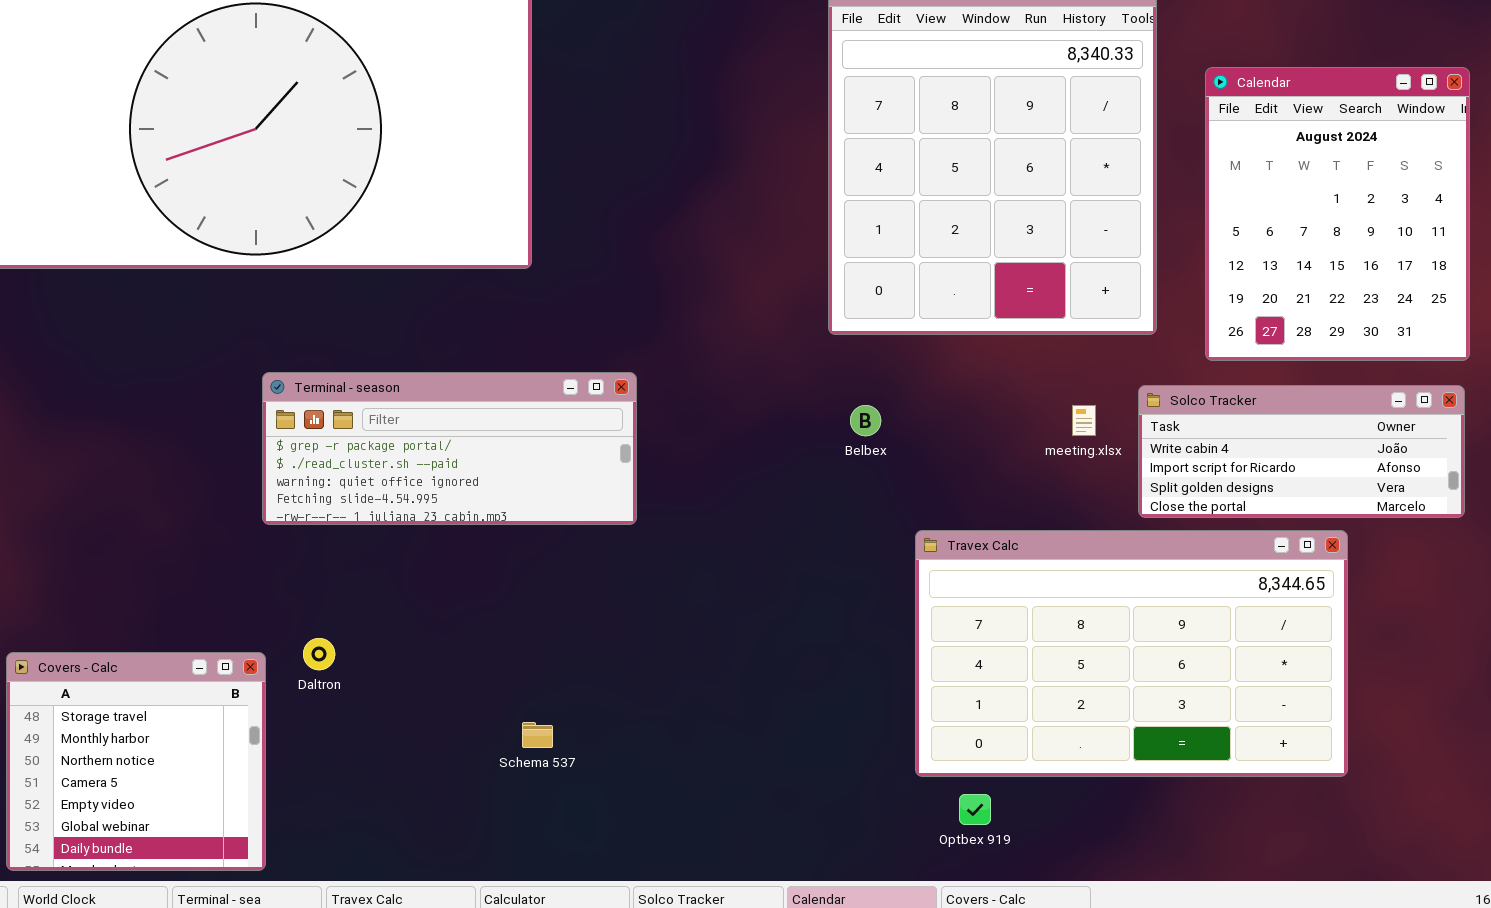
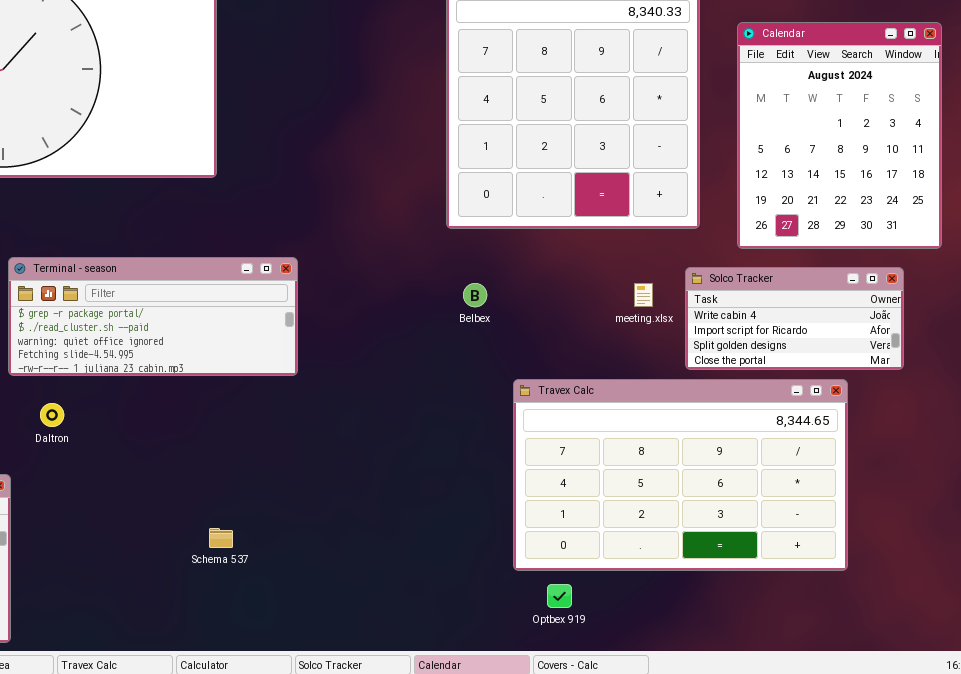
Solco Tracker: [1138,385,1465,518] -> [685,267,904,370], resized
Daltron: [303,638,335,670] -> [40,403,64,427], moved

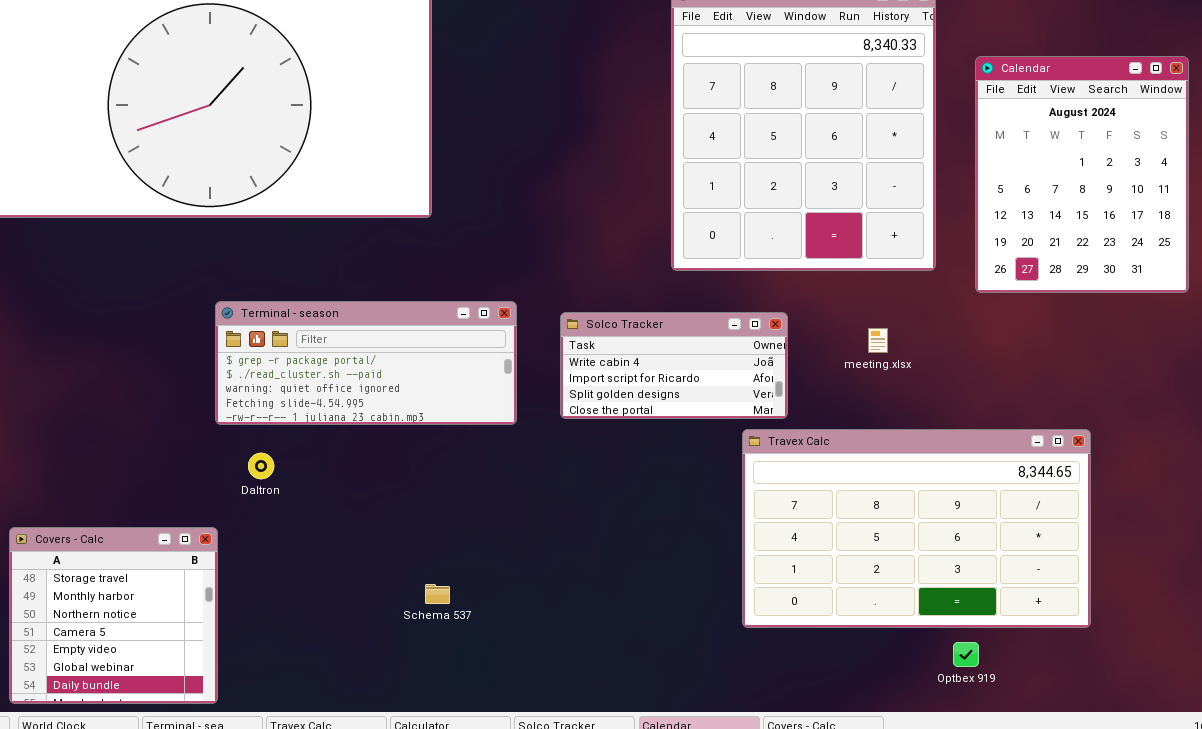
Solco Tracker: [685,267,904,370] -> [560,312,788,419], moved
Optbex 919: [547,584,572,608] -> [953,642,979,667], moved

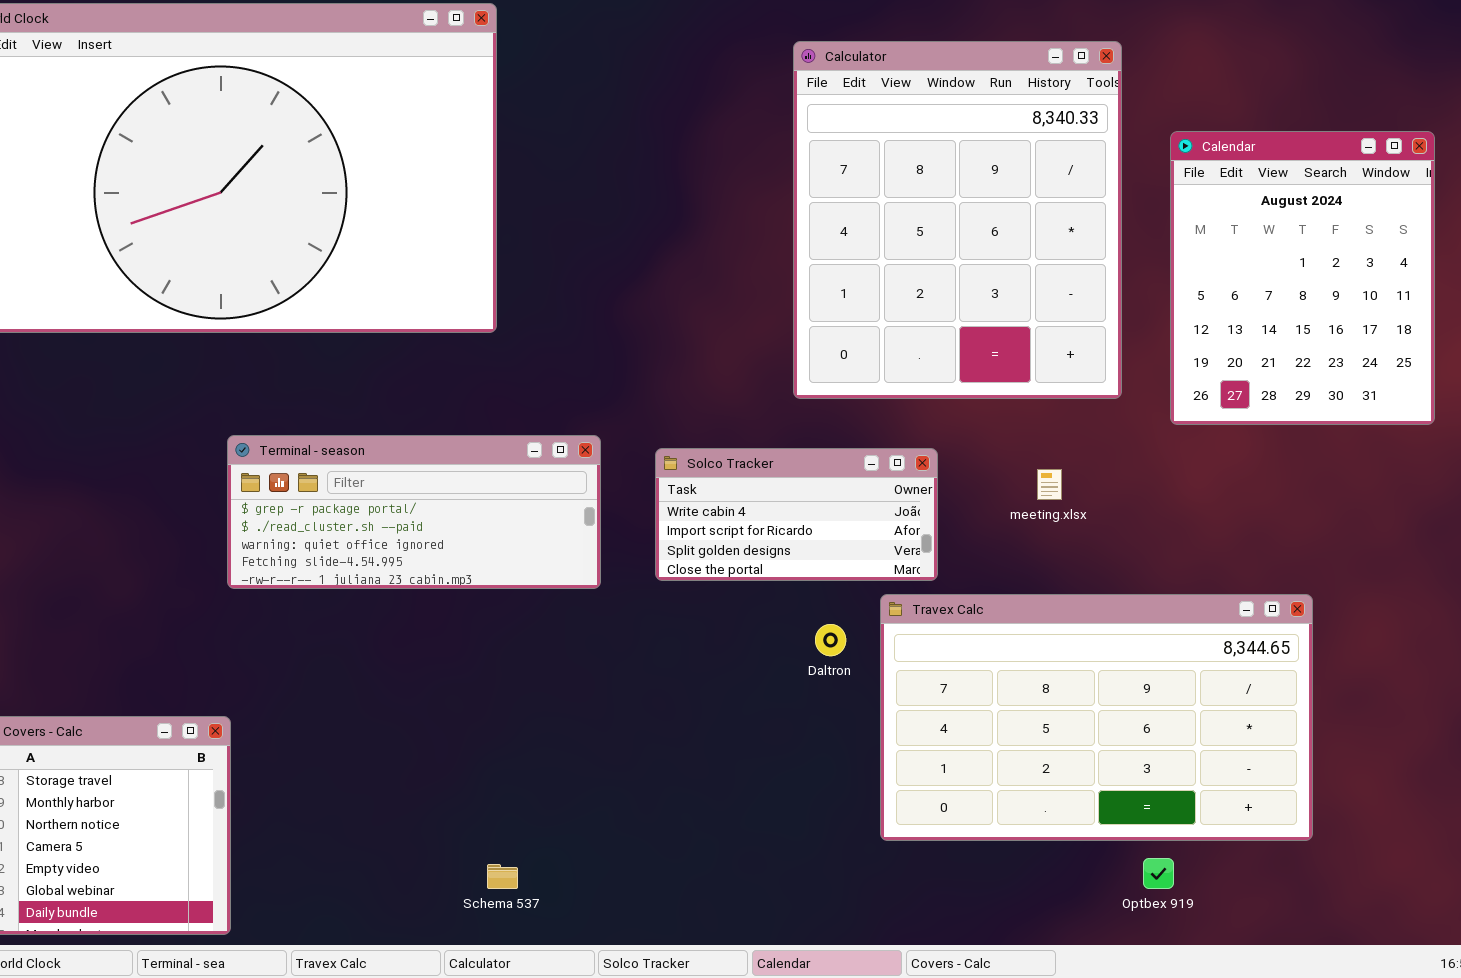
Daltron: [248,453,274,479] -> [815,624,846,656], moved
Schema 537: [425,584,450,604] -> [487,864,518,889], moved

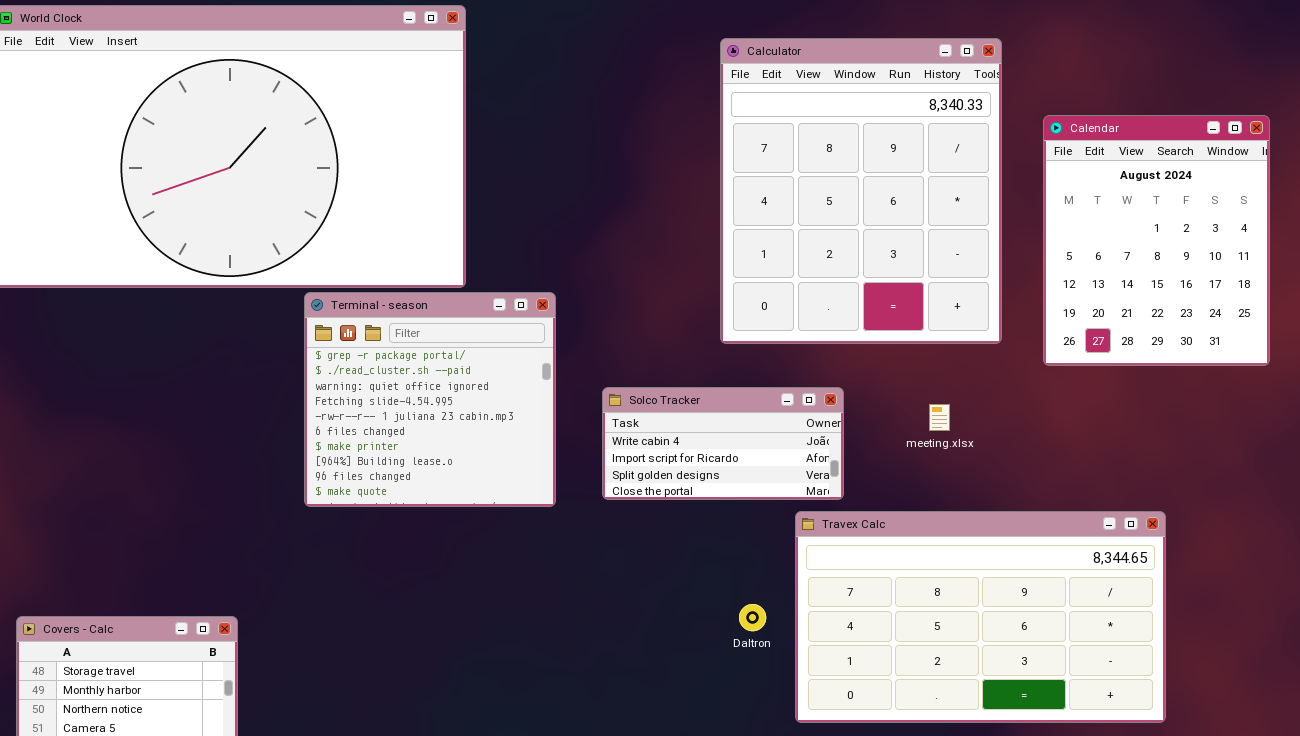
Terminal - season: [227,435,601,589] -> [304,292,556,507], resized
Daltron: [815,624,846,656] -> [739,604,766,631], moved

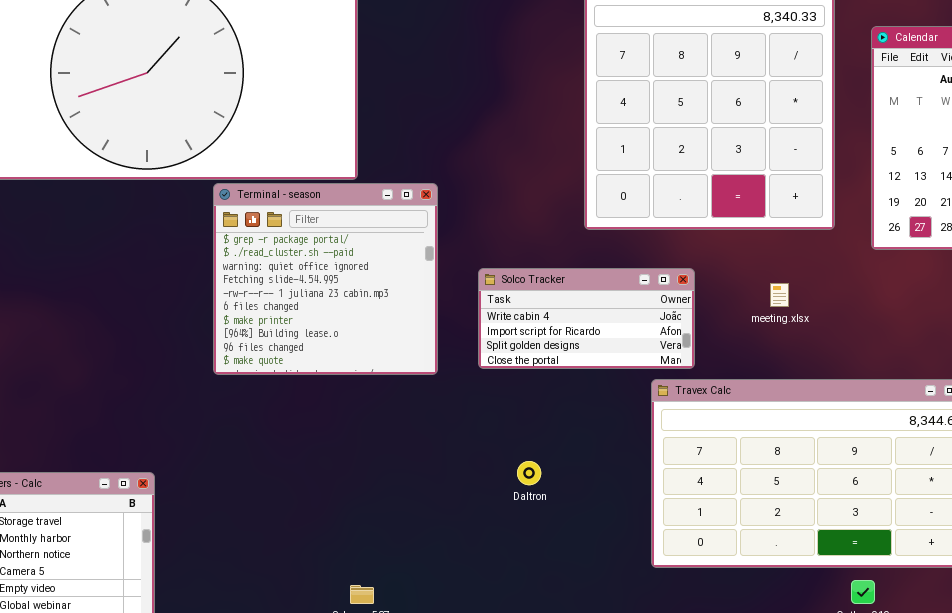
Daltron: [739,604,766,631] -> [517,461,541,485], moved

